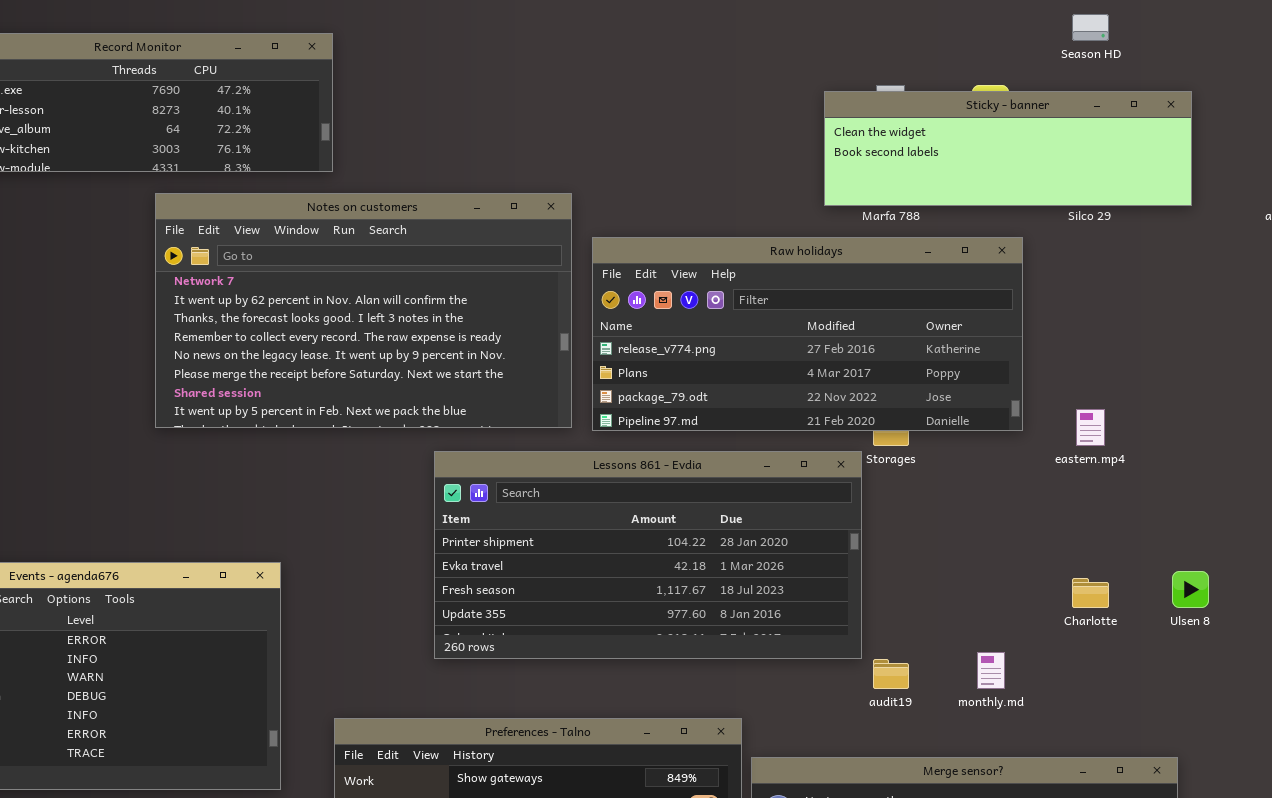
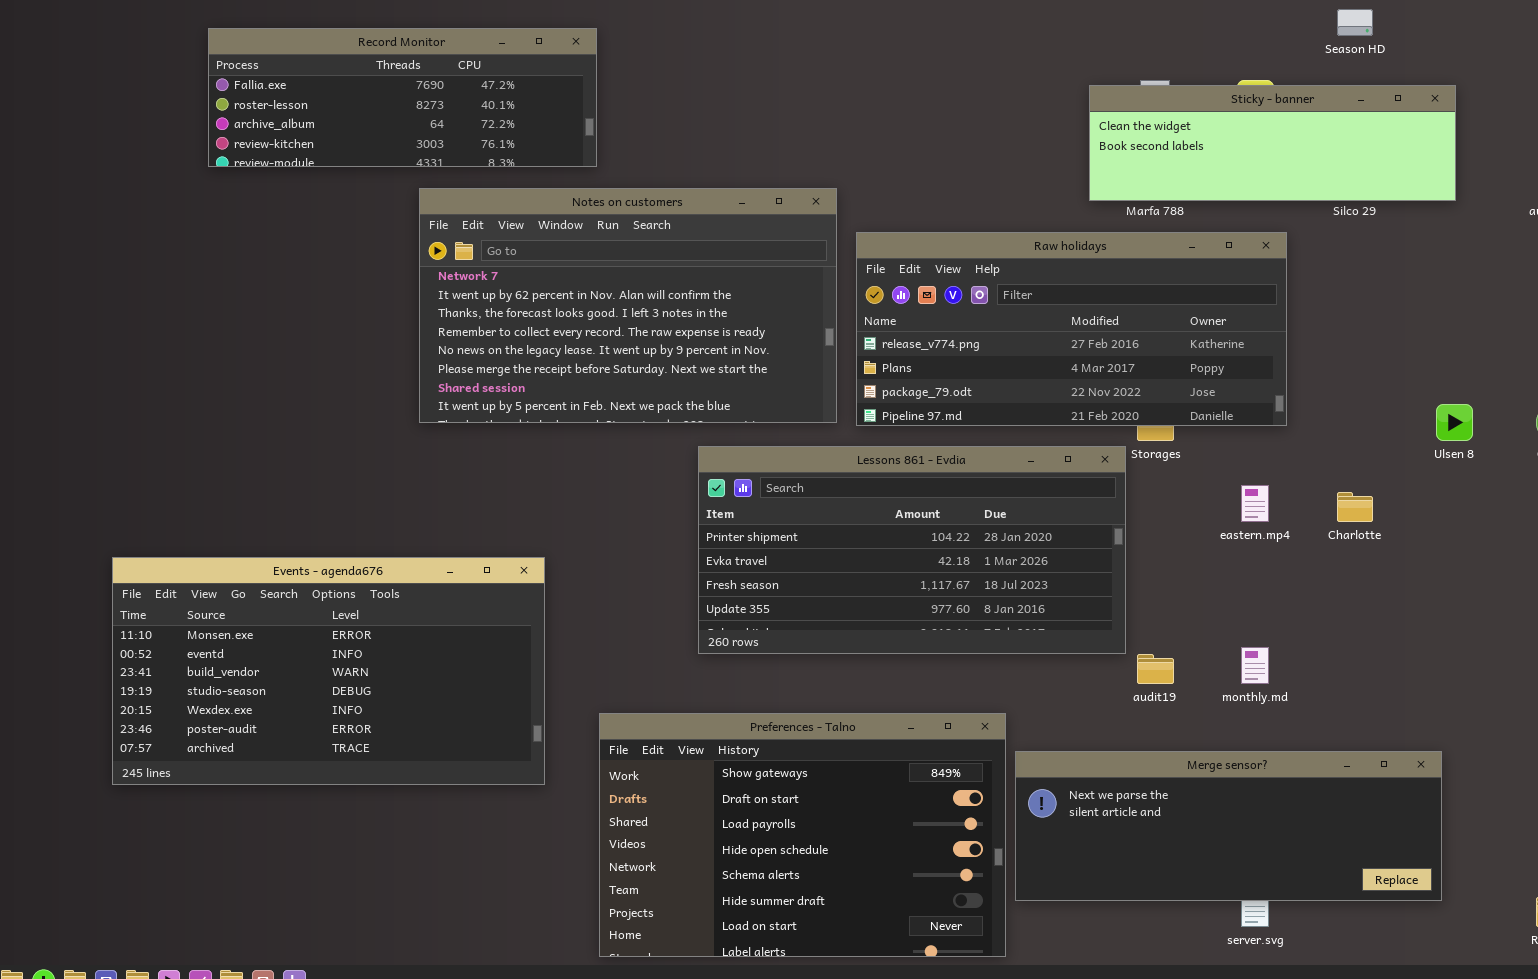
eastern.mp4: [1076,409,1105,446] -> [1241,485,1269,522], moved
Ulsen 8: [1172,571,1209,608] -> [1436,404,1473,441], moved
Charlotte: [1072,578,1109,608] -> [1337,492,1373,522], moved

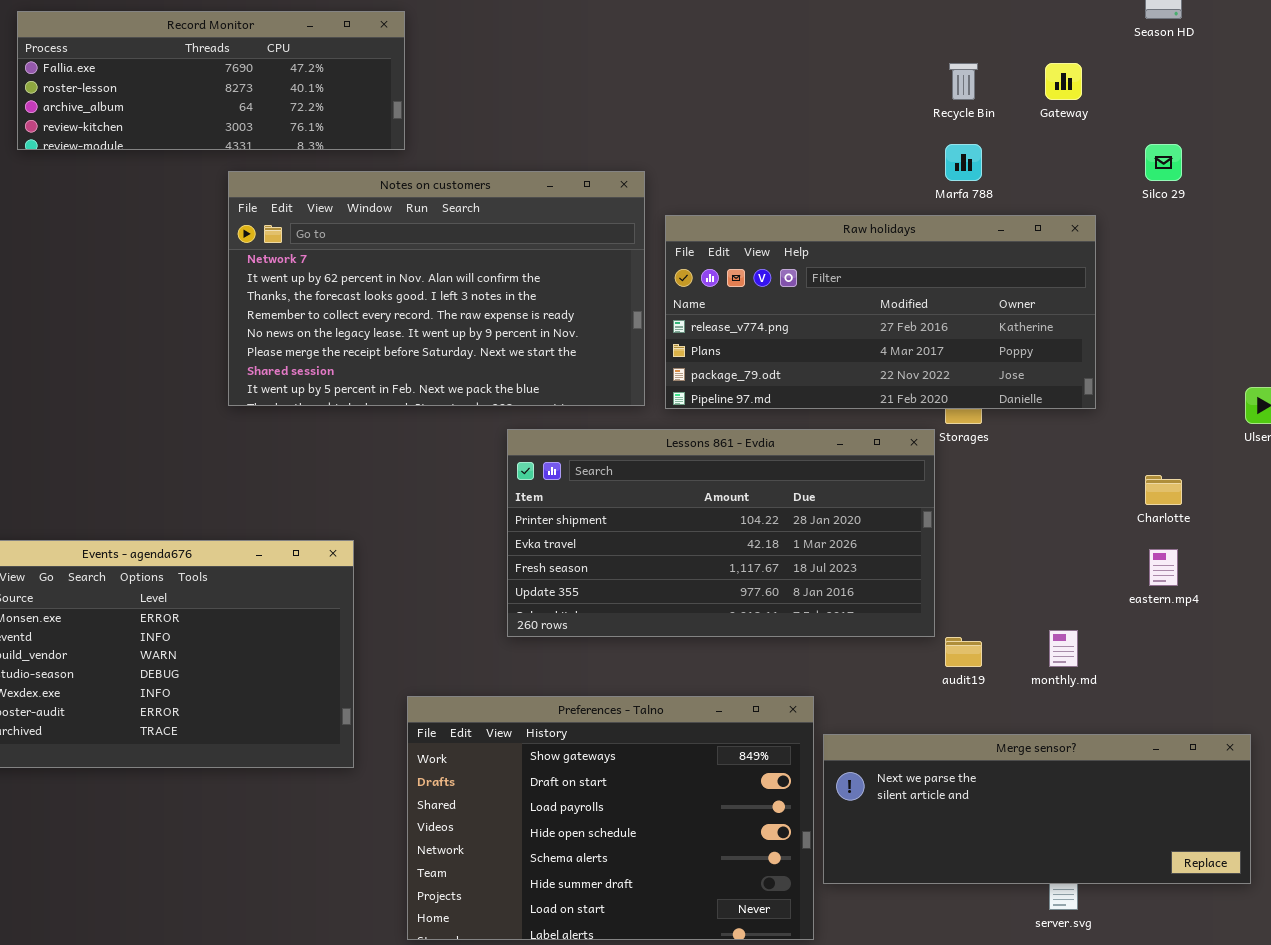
Sticky - banner: [1089,85,1456,201] -> none, closed
eastern.mp4: [1241,485,1269,522] -> [1149,549,1178,586], moved

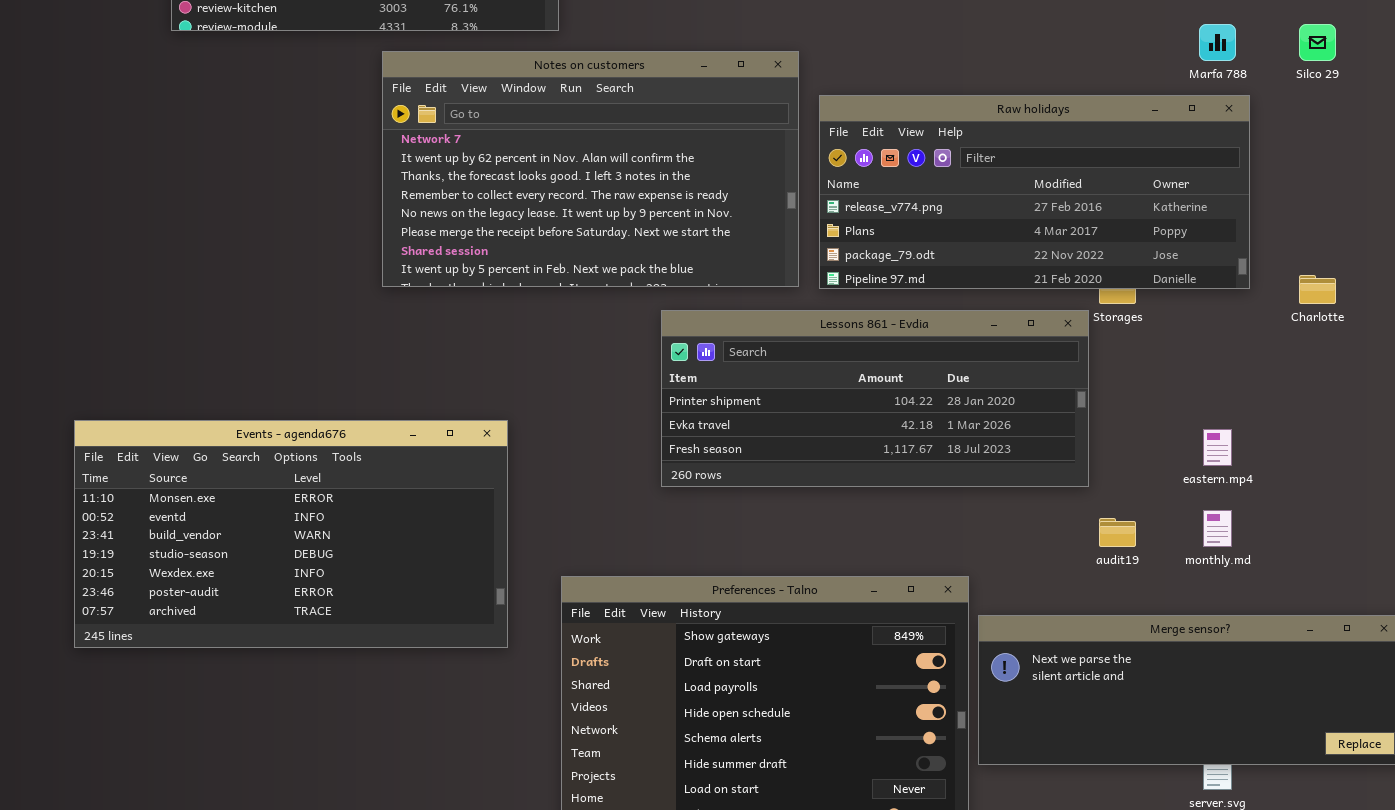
Marfa 788: [945,144,982,181] -> [1199,24,1236,61], moved
Lessons 861 - Evdia: [507,429,935,637] -> [661,310,1089,487], resized
Charlotte: [1145,475,1182,505] -> [1299,275,1336,304], moved
eastern.mp4: [1149,549,1178,586] -> [1203,429,1232,466], moved

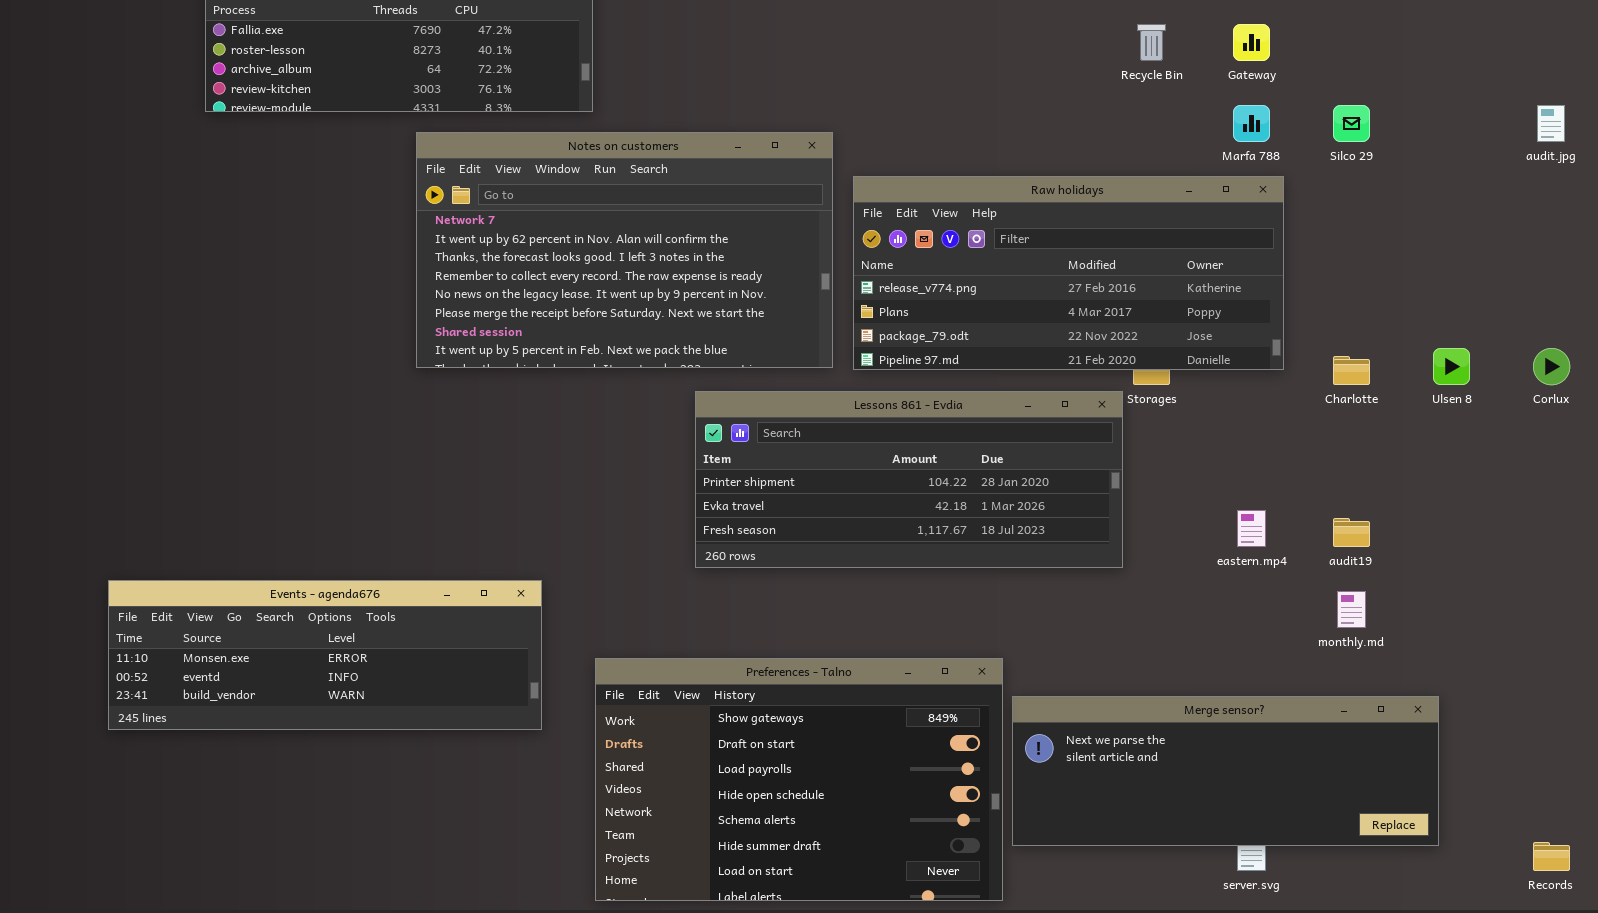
Events - agenda676: [74,420,508,648] -> [108,580,542,730], resized
monthly.md: [1203,510,1232,547] -> [1337,591,1366,628], moved
audit19: [1099,518,1136,547] -> [1333,518,1370,547], moved

